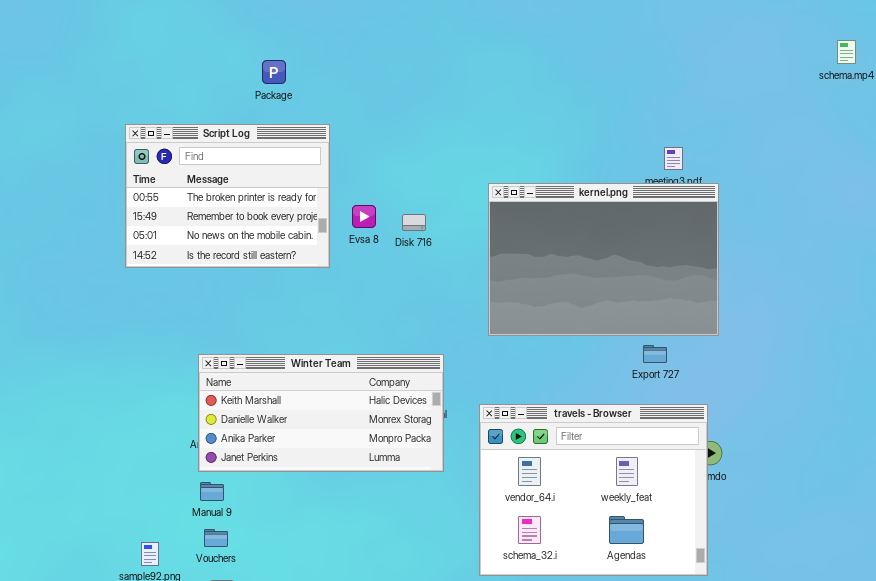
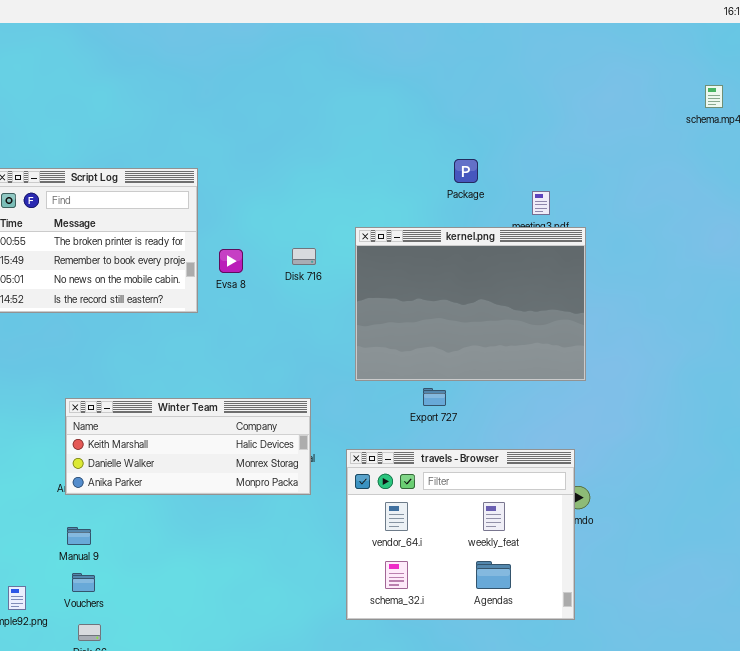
Package: [262,60,286,84] -> [454,159,478,183], moved
Disk 716: [402,214,426,231] -> [292,248,316,265], moved
Export 727: [643,345,667,363] -> [423,388,446,406], moved
Winter Team: [198,354,444,472] -> [65,398,311,495], resized

